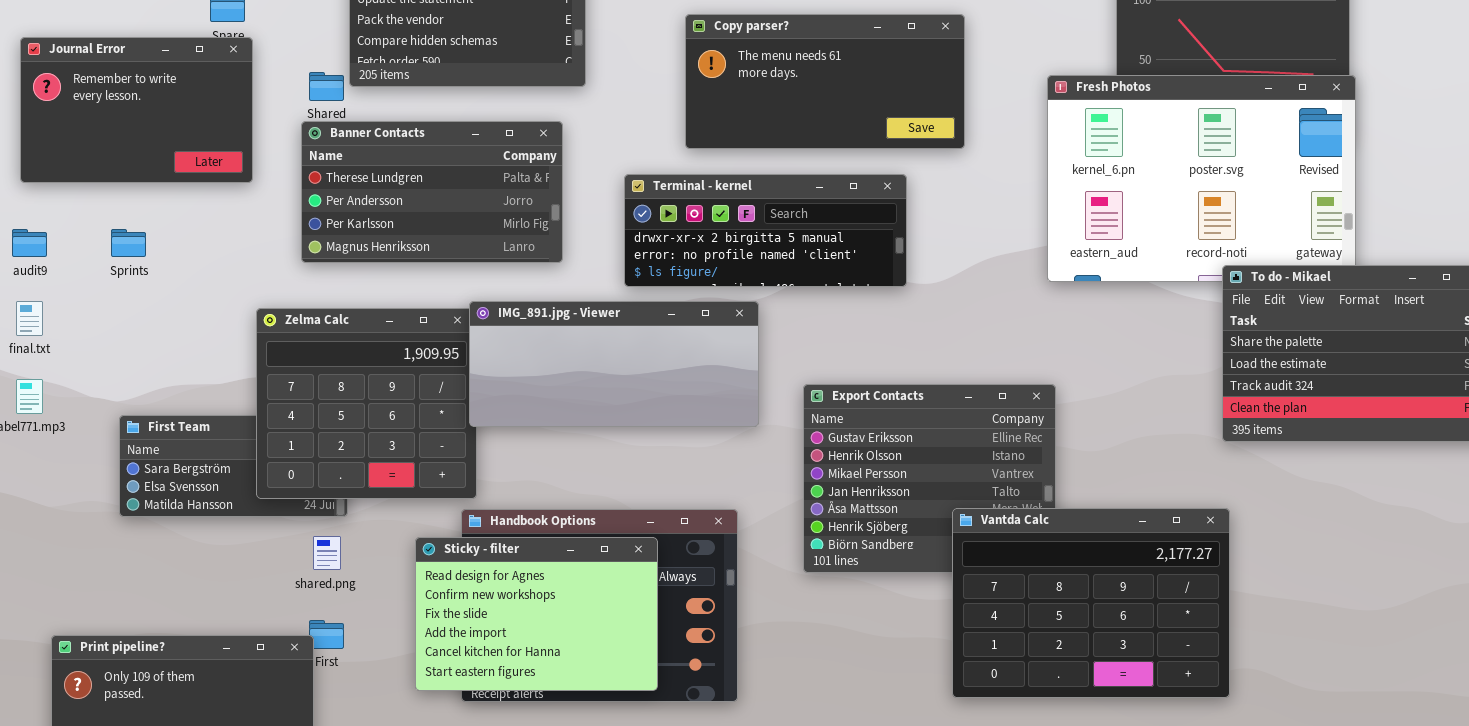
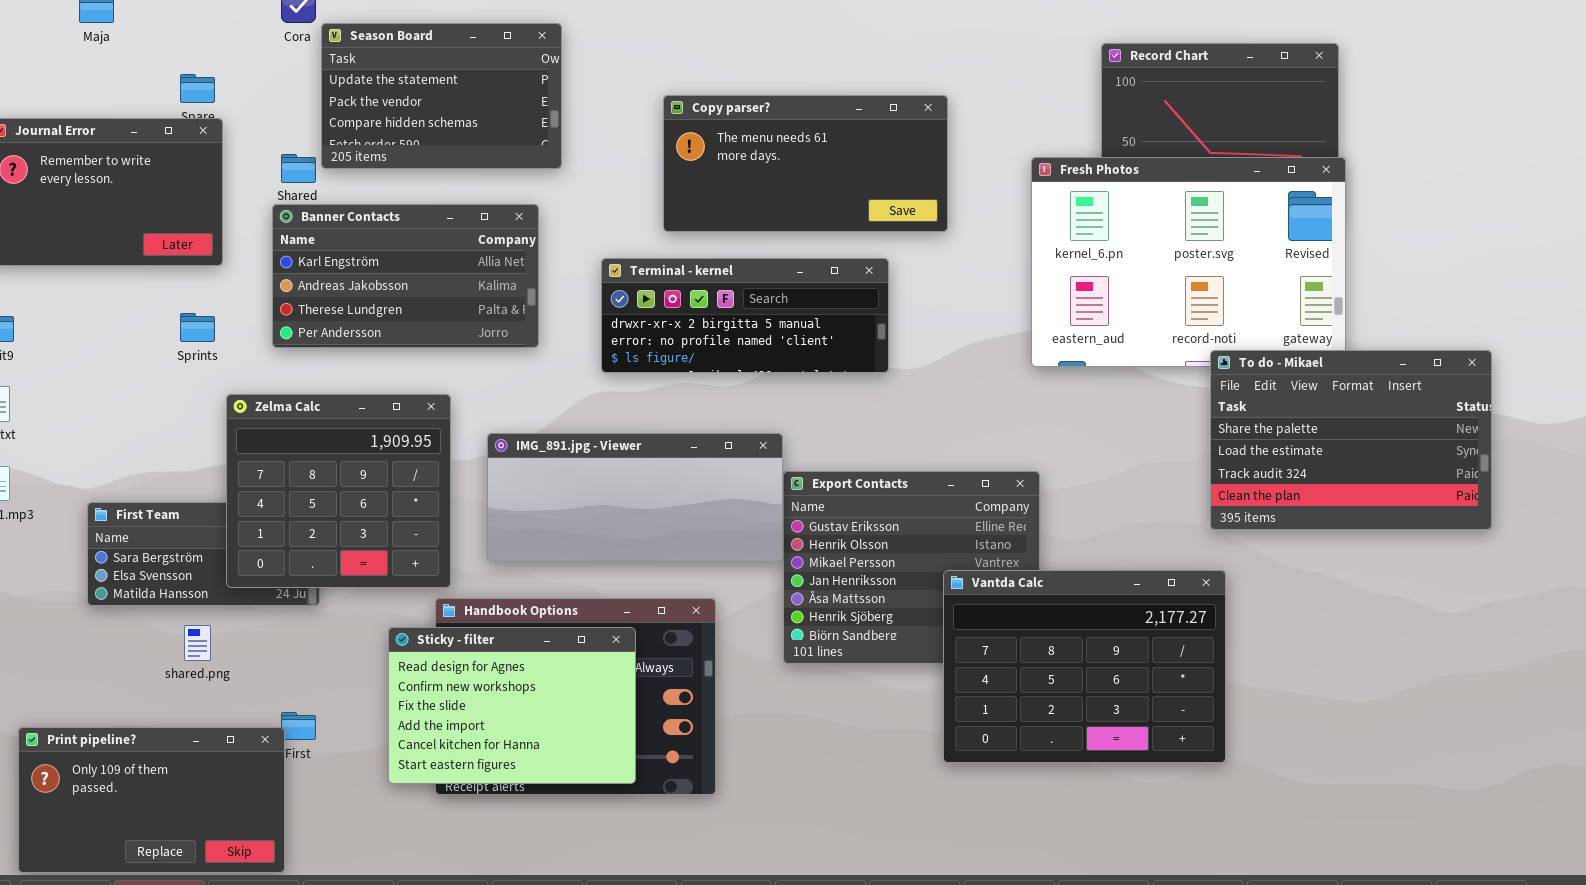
Banner Contacts: [301,121,563,263] -> [272,204,539,348], scrolled up 2 rows
Sprints: [111,229,146,257] -> [180,313,215,342], moved
IMG_891.jpg - Viewer: [469,301,759,427] -> [487,433,783,562], moved
Vantda Calc: [952,508,1230,698] -> [943,570,1226,763], moved
shared.png: [313,536,341,570] -> [184,625,211,661], moved

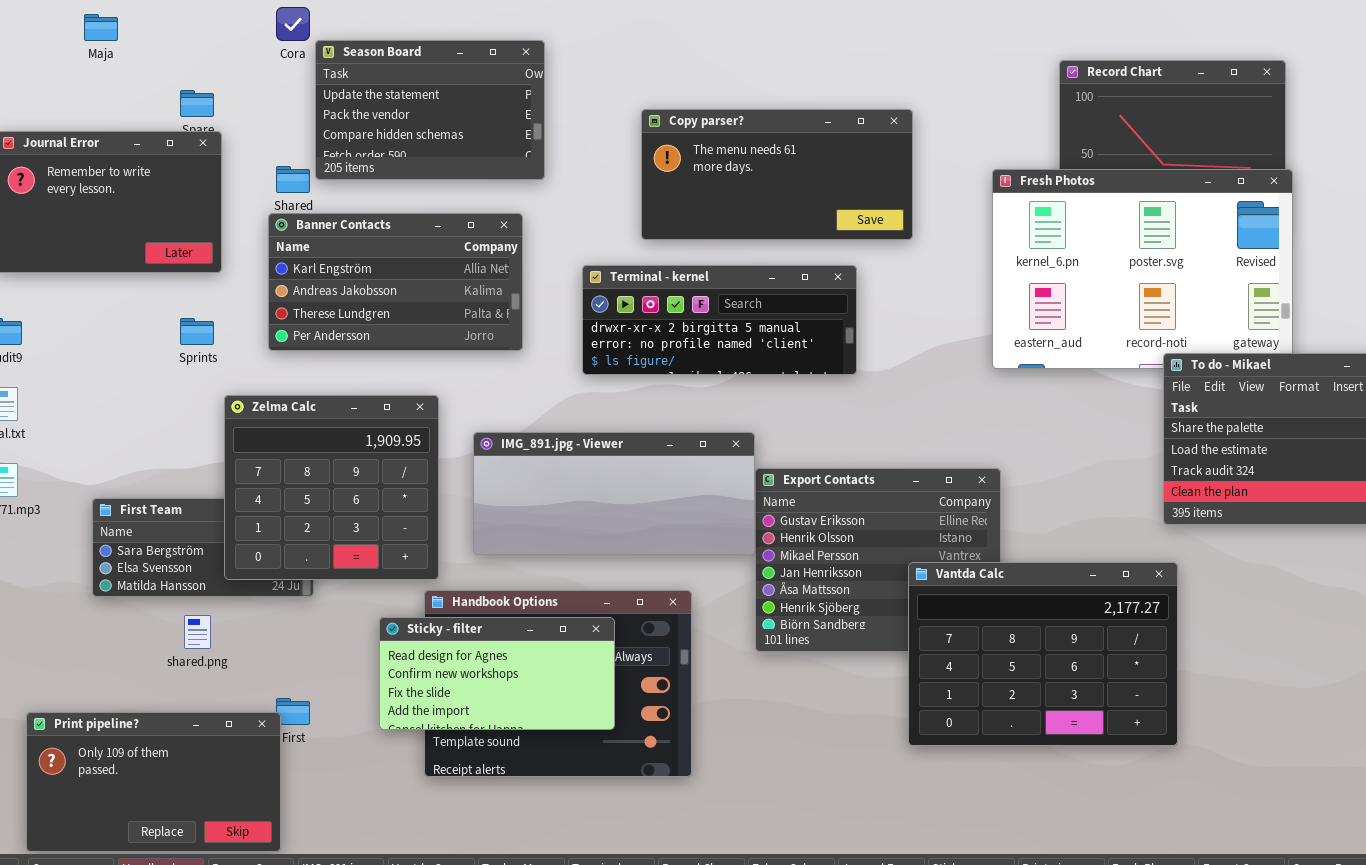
Sticky - filter: [388,627,636,784] -> [379,617,615,730], resized

